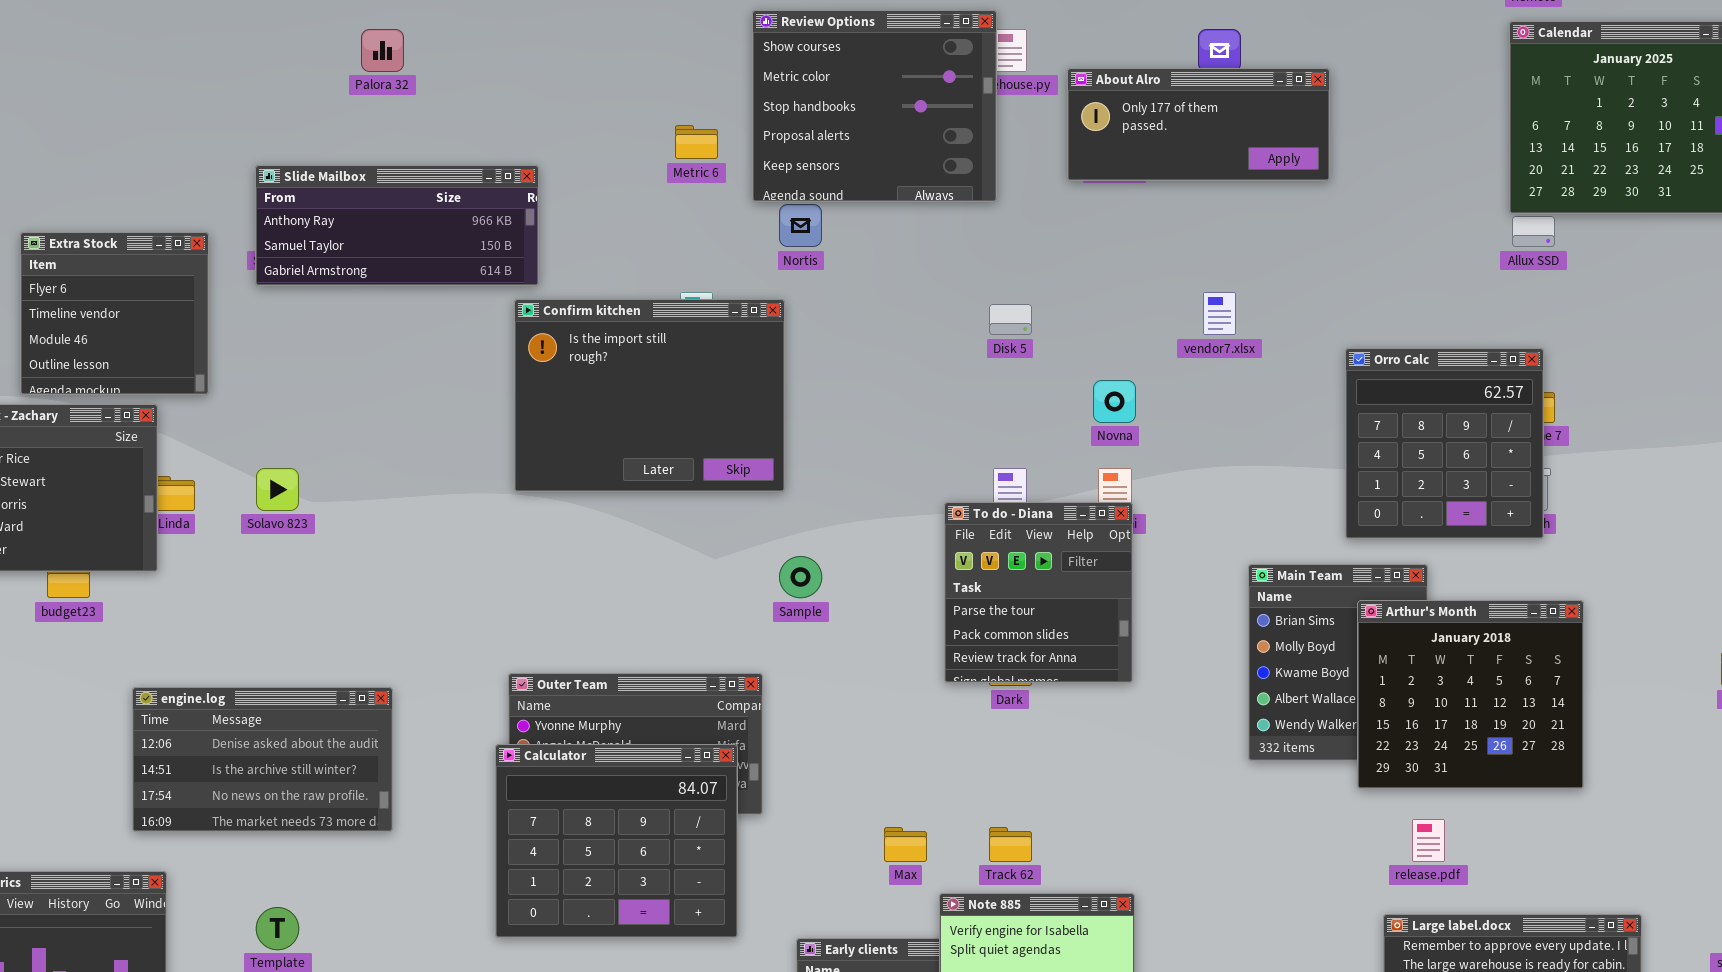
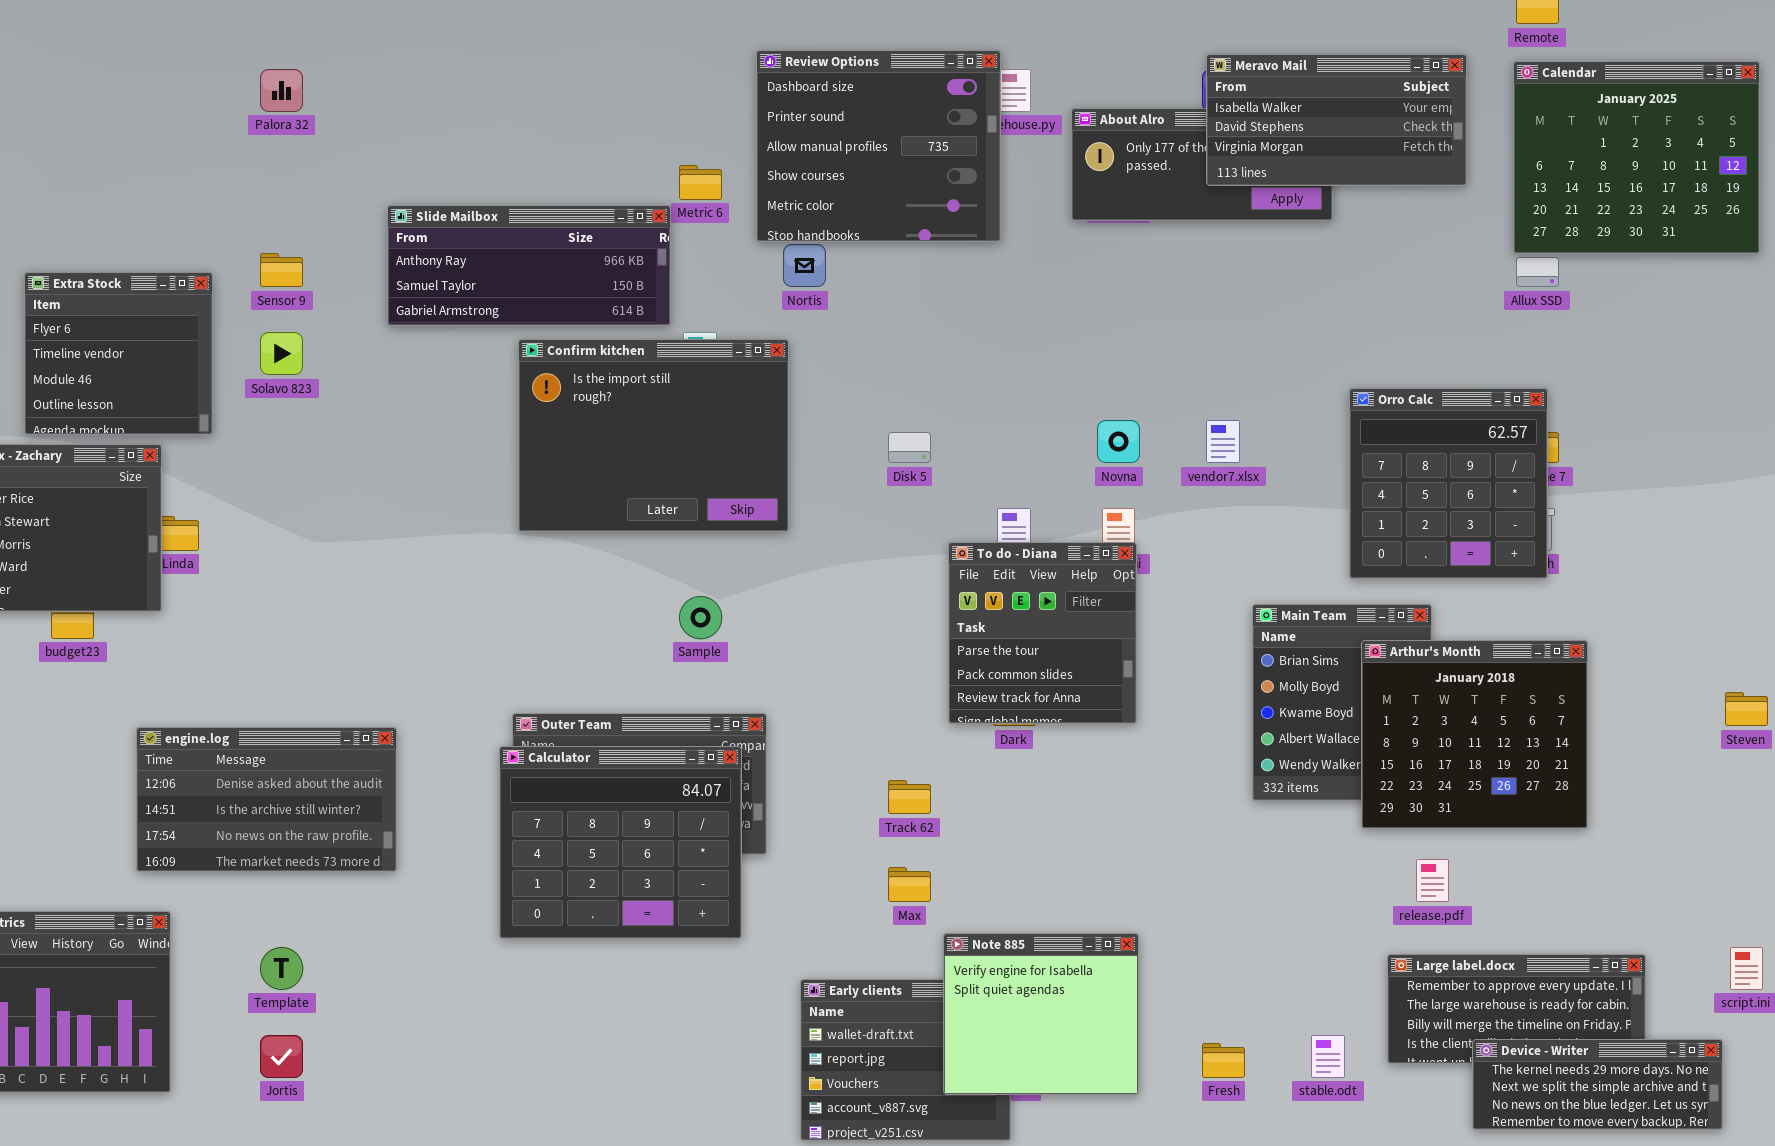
Review Options: [752,10,997,202] -> [756,50,1001,242], scrolled up 3 rows
Meravo Mail: none -> [1206,54,1467,186], opened
Palora 32: [361,29,404,72] -> [260,69,303,112], moved
Slide Mailbox: [255,165,539,286] -> [387,205,671,326], moved
vendor7.xlsx: [1203,292,1236,335] -> [1206,420,1240,463], moved
Disk 5: [989,304,1032,335] -> [888,432,931,463], moved
Solavo 823: [256,468,299,511] -> [260,332,303,375], moved
Sample: [779,556,822,598] -> [679,596,722,639], moved
Calculator: [495,744,738,938] -> [499,746,742,939], moved
Track 62: [989,827,1032,862] -> [888,780,931,814], moved

